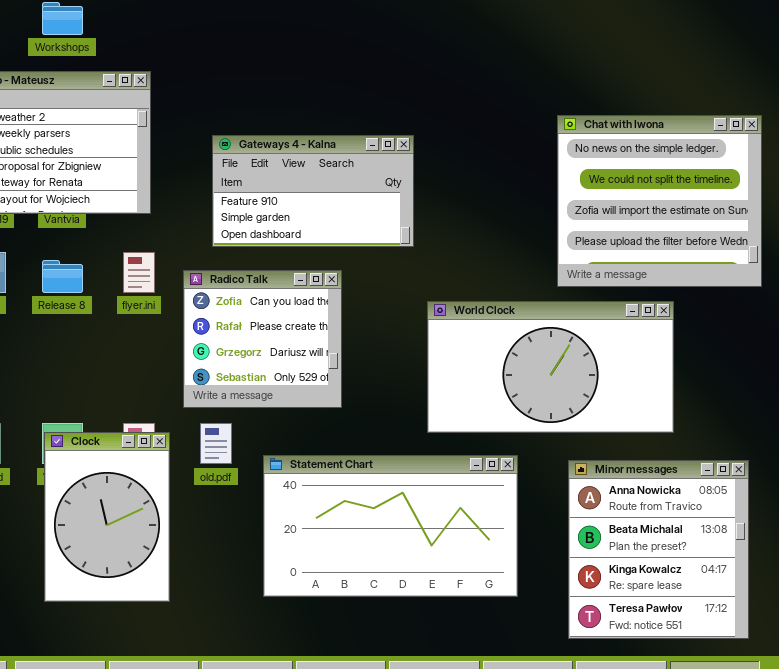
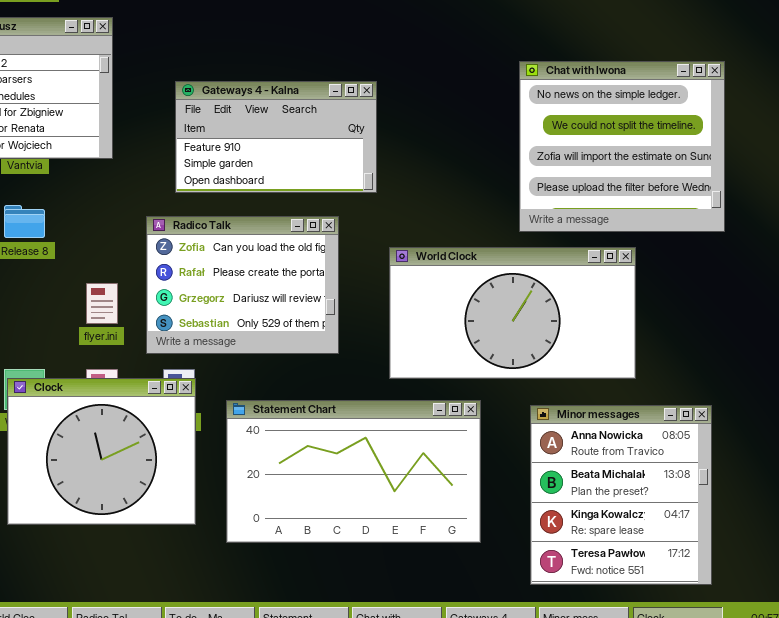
flyer.ini: [123,252,155,293] -> [86,283,118,324], moved
Radico Talk: [183,270,342,408] -> [146,216,339,354], resized
Clock: [44,432,170,602] -> [7,378,196,525], resized

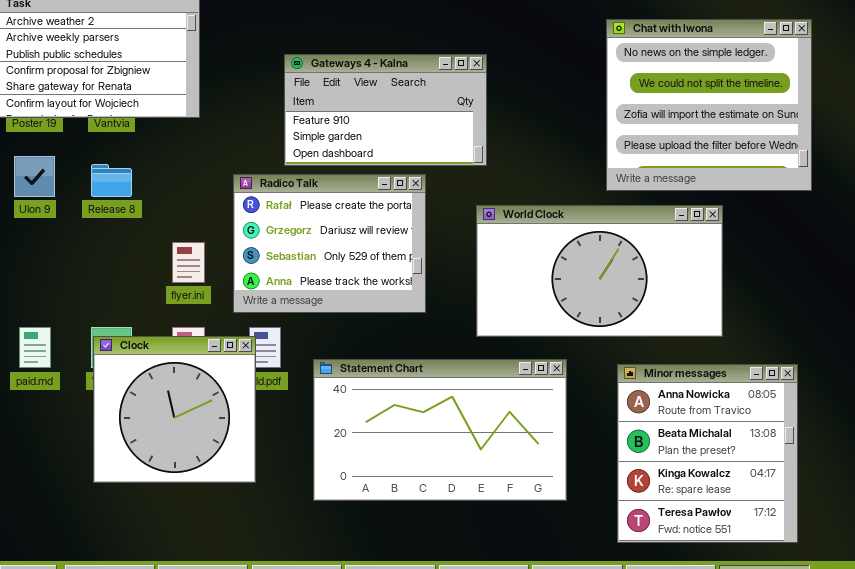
Gateways 4 - Kalna: [175,81,377,193] -> [284,54,487,166], moved
Radico Talk: [146,216,339,354] -> [233,174,426,313], scrolled down 1 row
Clock: [7,378,196,525] -> [93,336,256,483], resized

